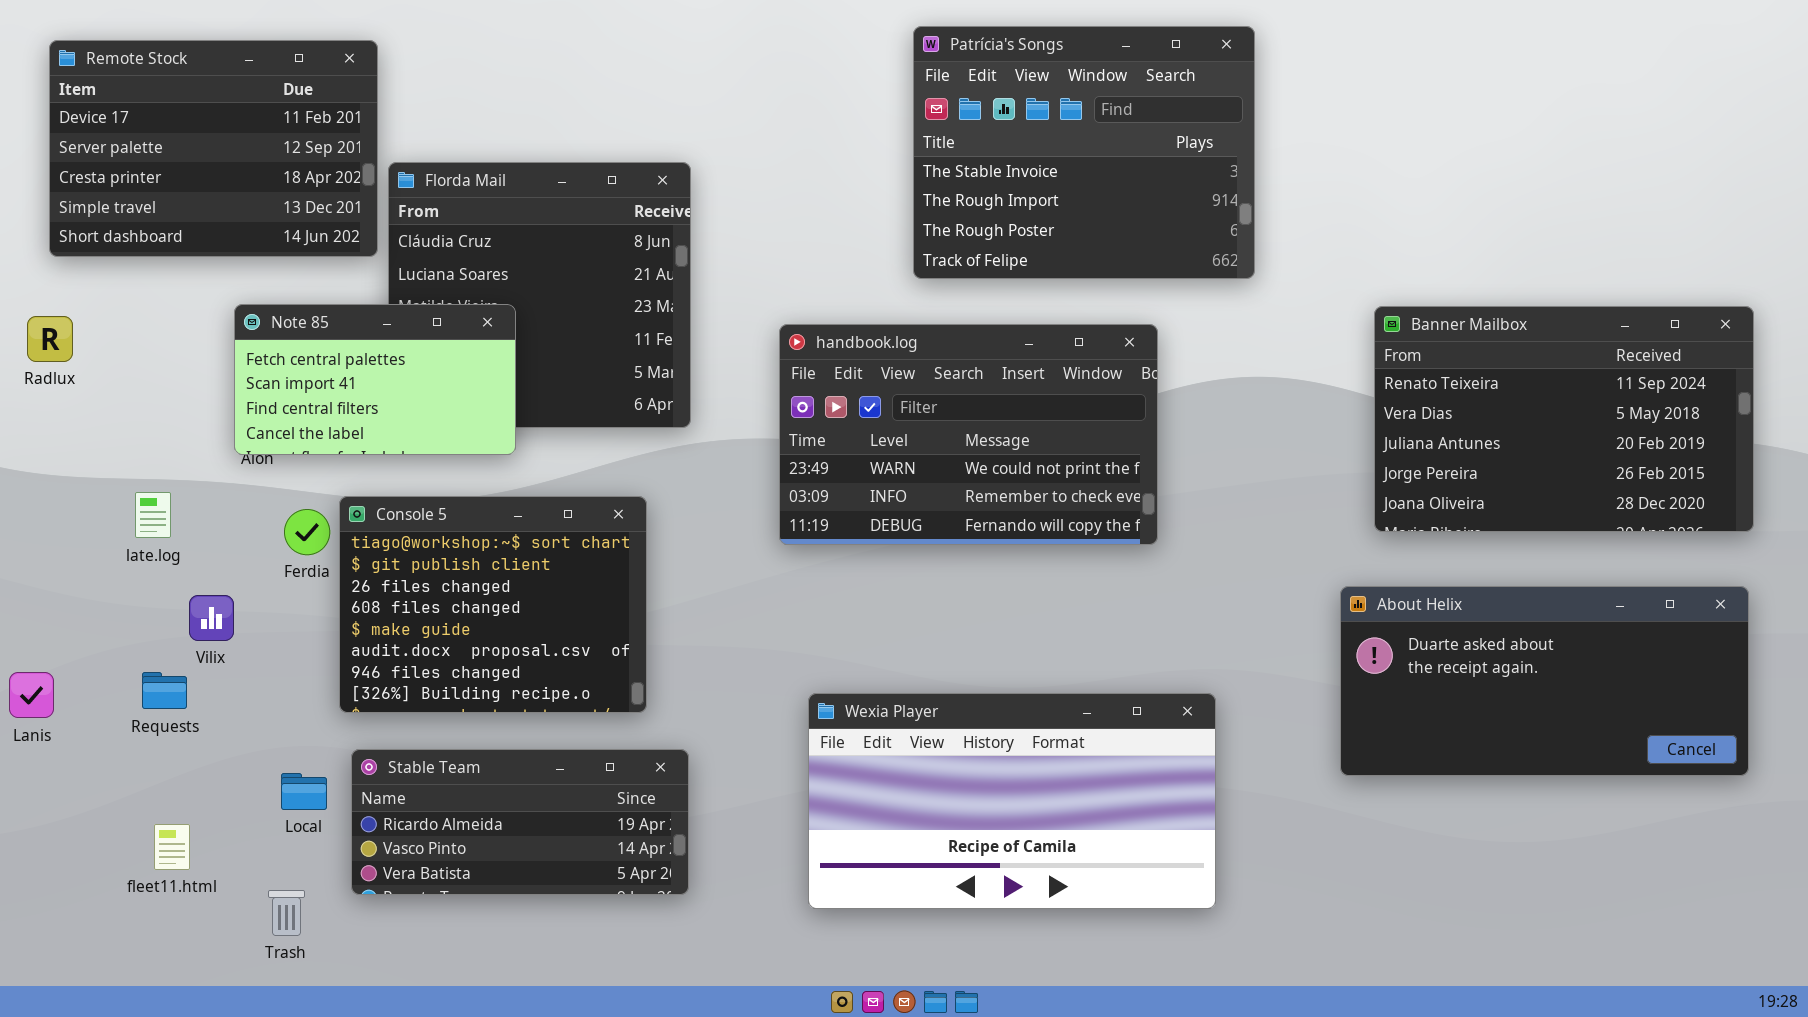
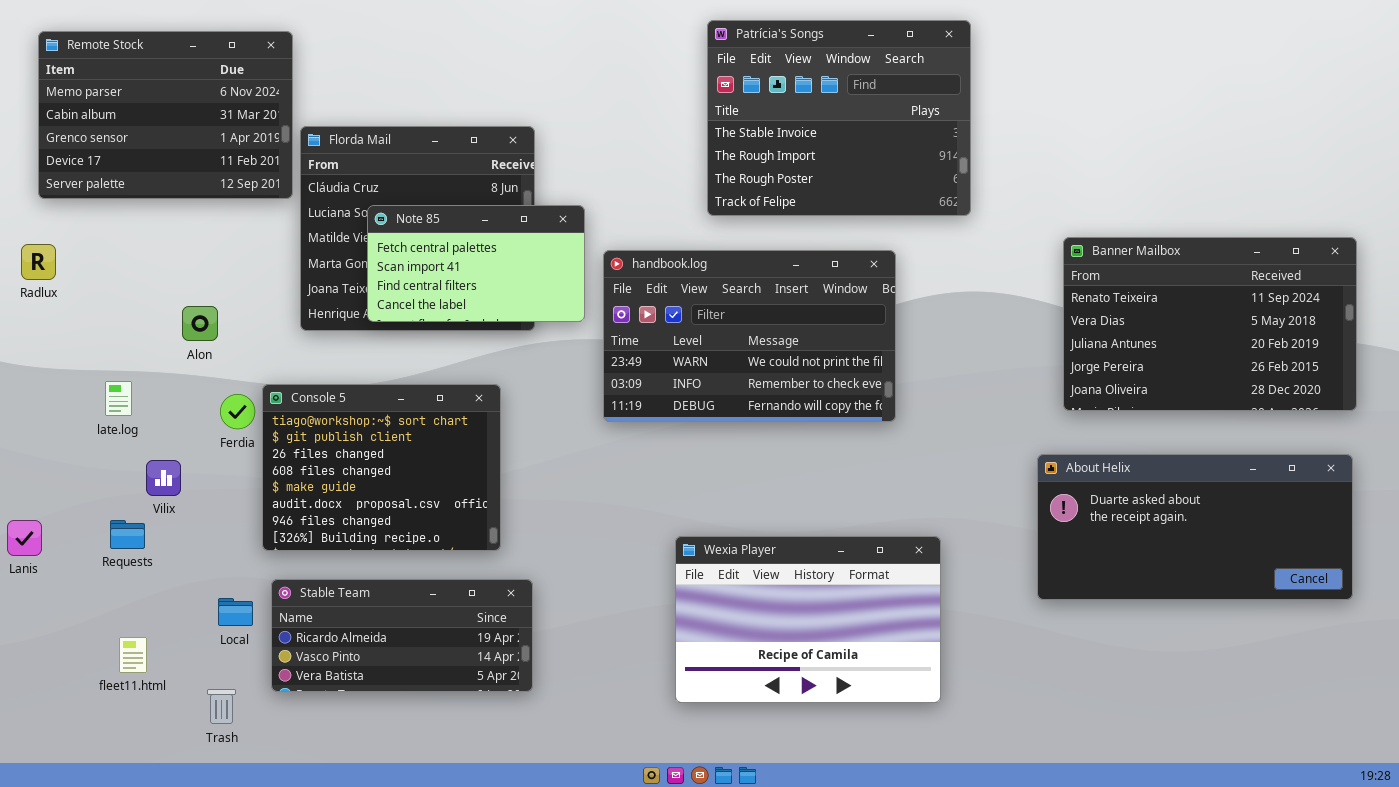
Remote Stock: [49,40,378,257] -> [38,31,293,199], scrolled up 3 rows
Note 85: [234,304,516,455] -> [367,205,585,322], moved
Wexia Player: [808,693,1216,909] -> [675,536,941,703], resized

